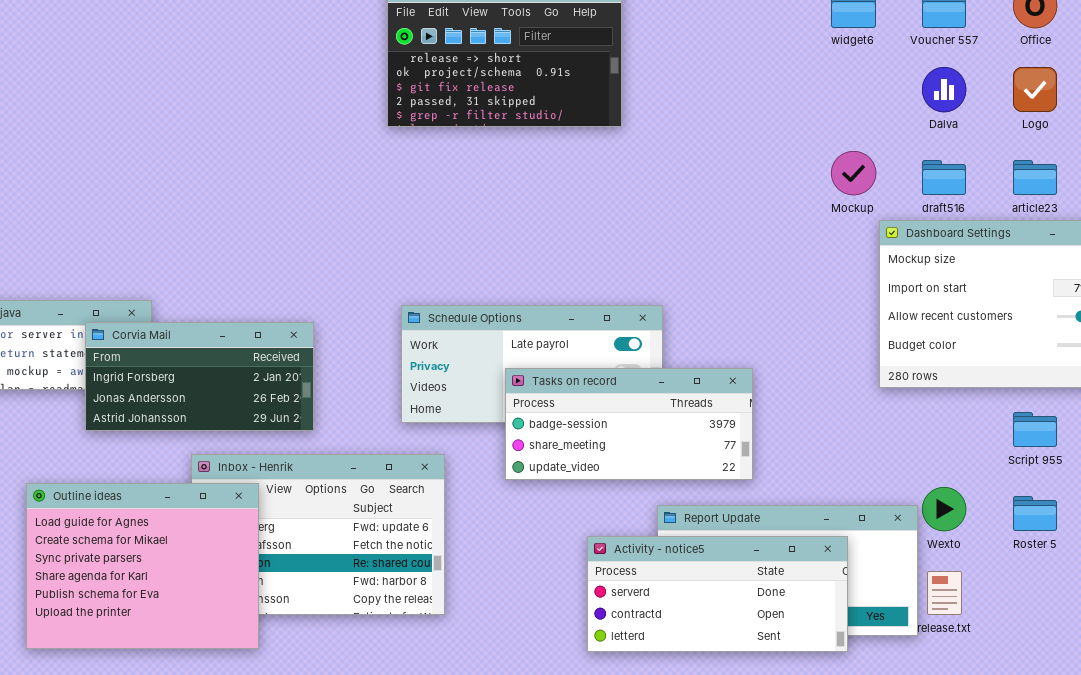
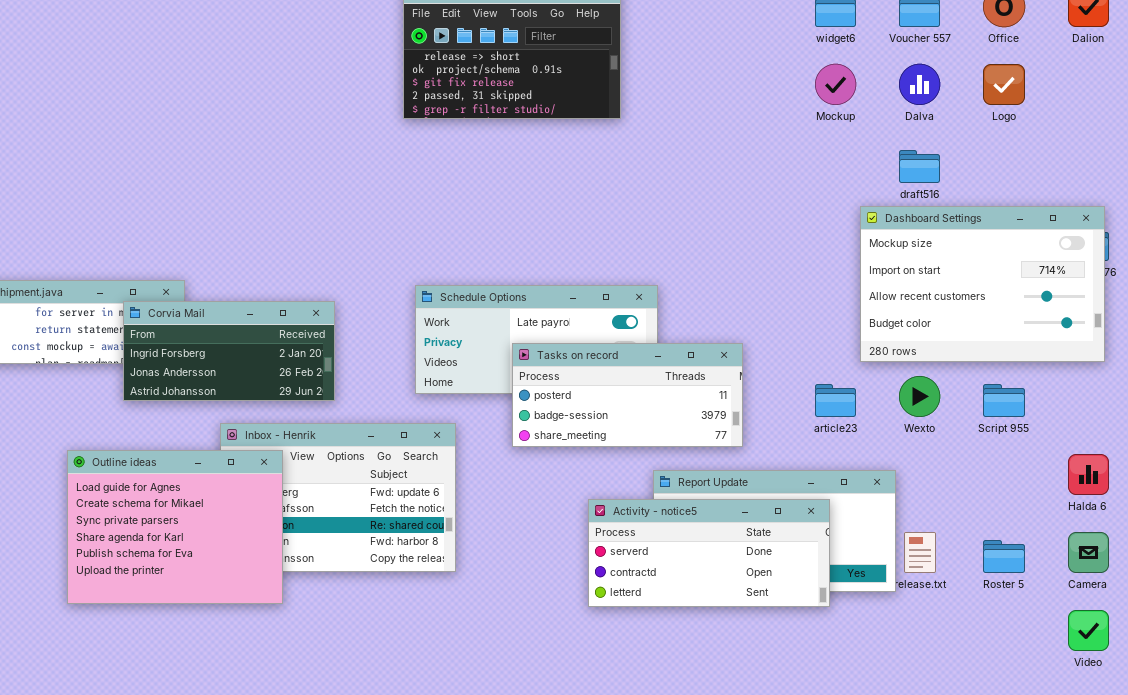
Mockup: [831,151,876,195] -> [815,64,856,105], moved
article23: [1013,160,1057,195] -> [815,384,856,417], moved
Tasks on record: [505,368,753,480] -> [512,343,743,447], scrolled up 1 row
Wexto: [922,487,966,531] -> [899,376,940,417], moved
Roster 5: [1013,496,1057,531] -> [983,540,1025,573], moved

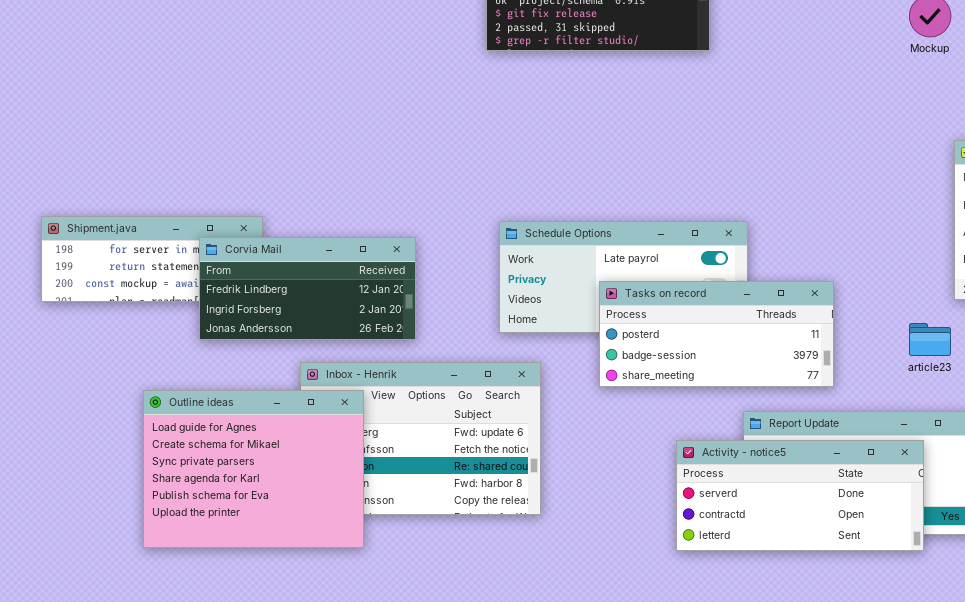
Corvia Mail: [123,301,335,401] -> [199,237,416,340], scrolled up 1 row

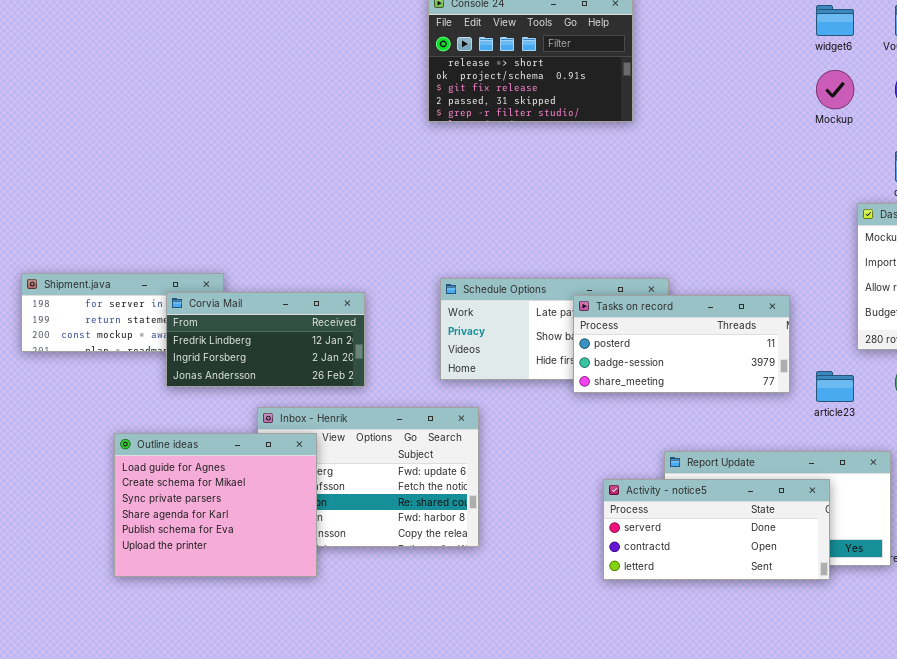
Tasks on record: [599,281,834,387] -> [573,295,790,393], moved

